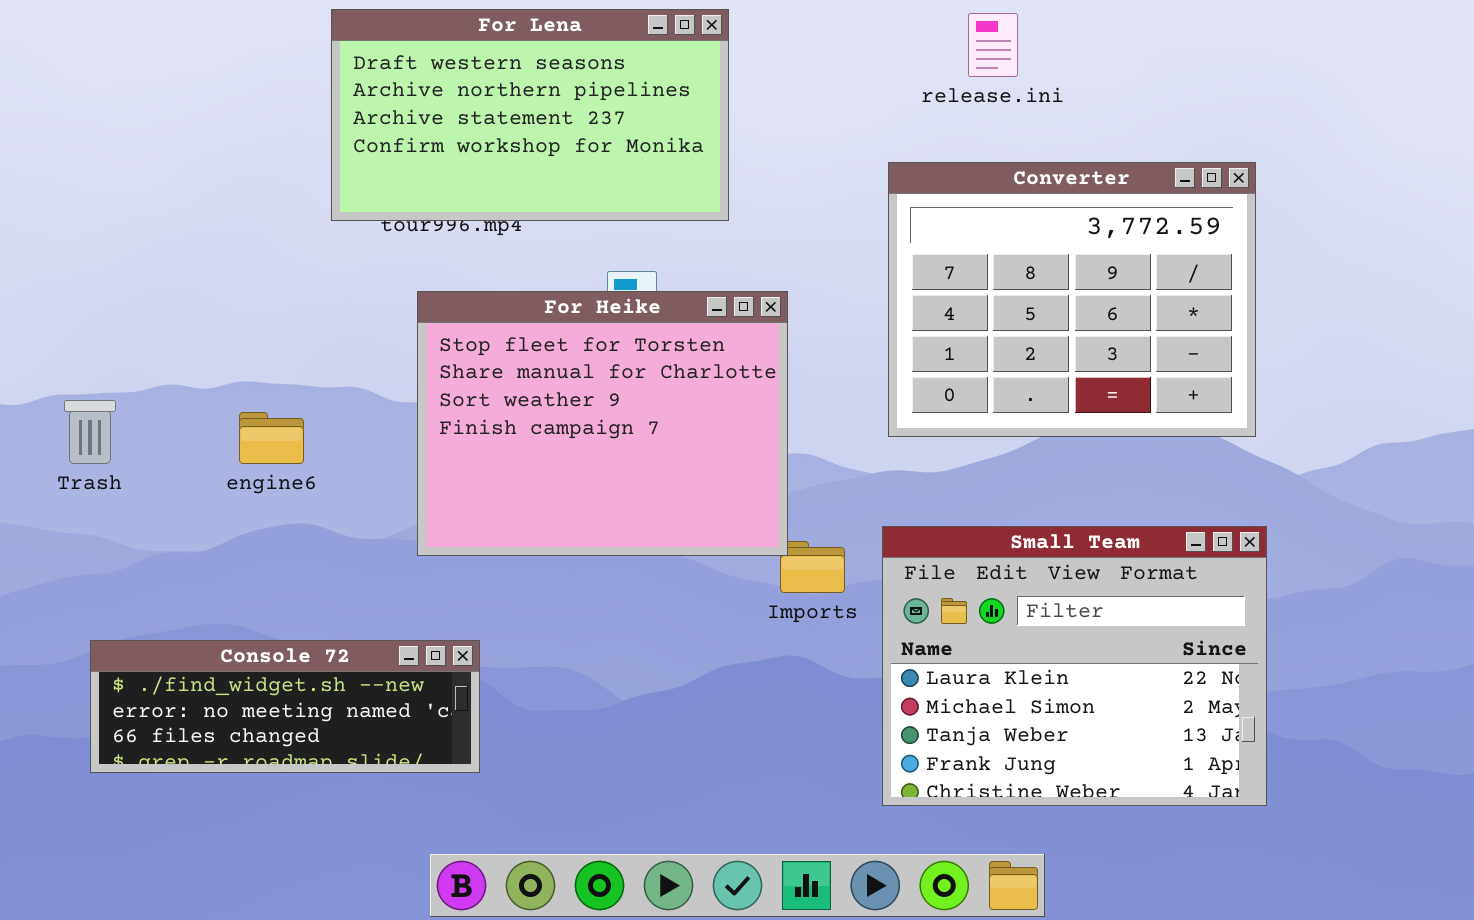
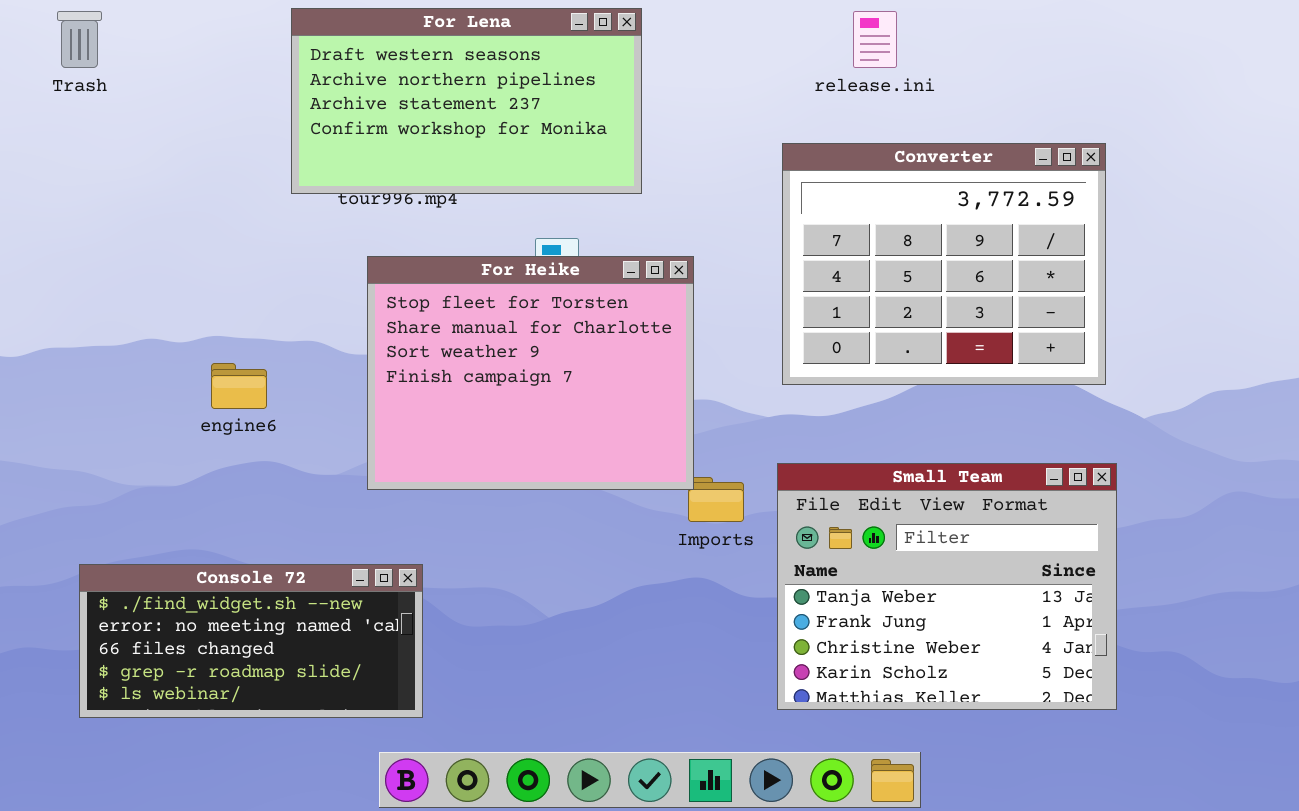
Trash: [64,400,116,464] -> [57,11,102,68], moved
Small Team: [882,526,1267,806] -> [777,463,1117,710], scrolled down 2 rows
Console 72: [90,640,480,773] -> [79,564,423,718], resized

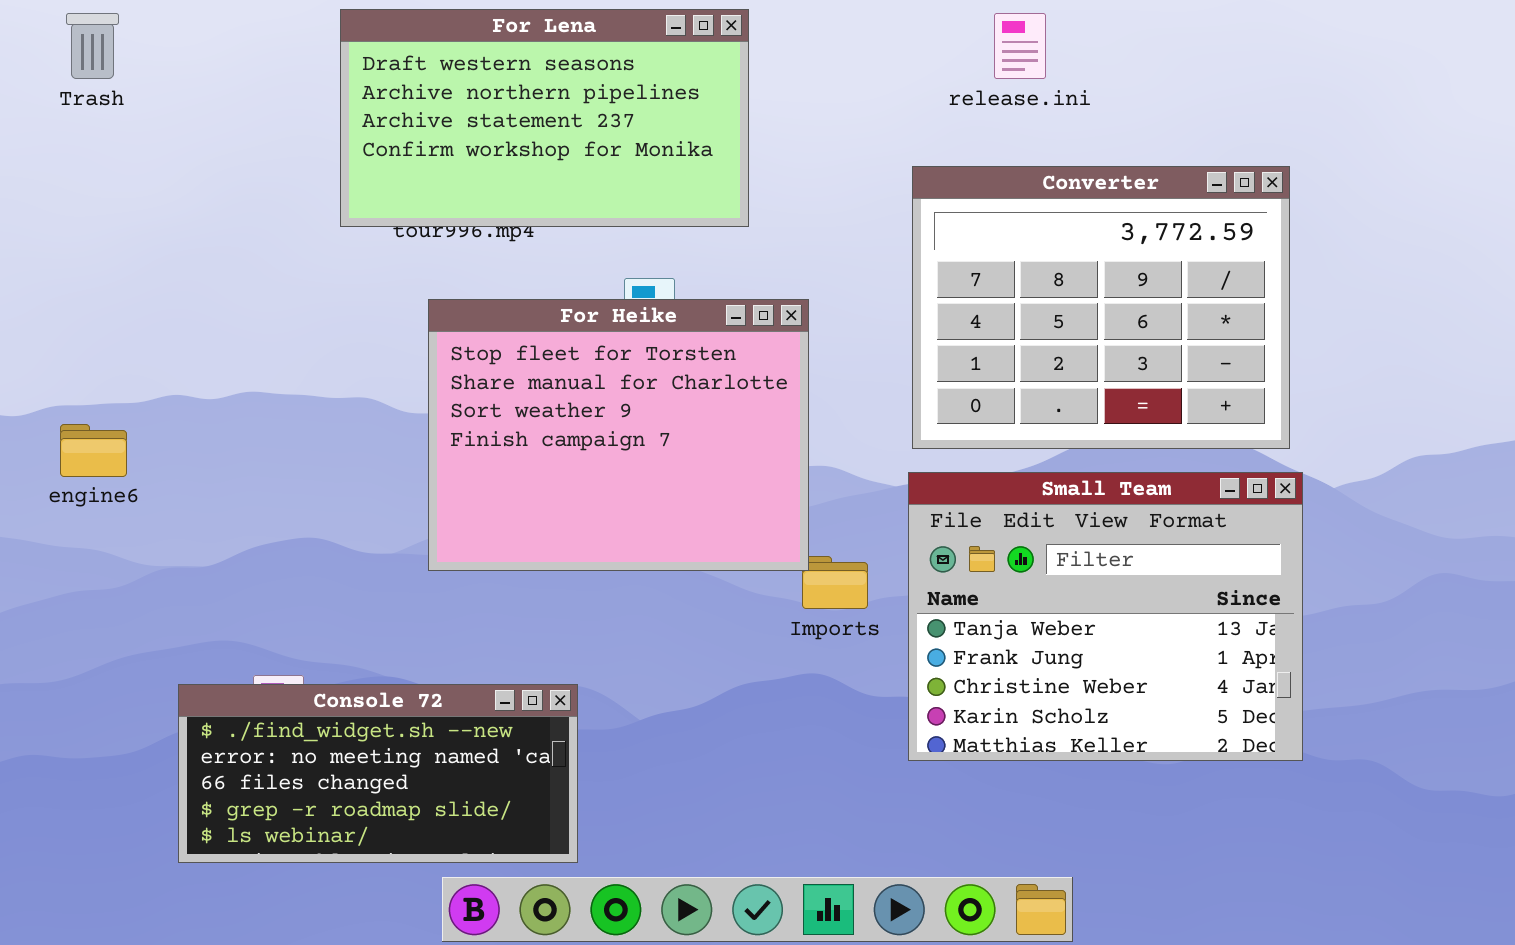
engine6: [211,363,267,409] -> [60,424,127,477], moved
Small Team: [777,463,1117,710] -> [908,472,1303,761], moved
Console 72: [79,564,423,718] -> [178,684,578,863], moved

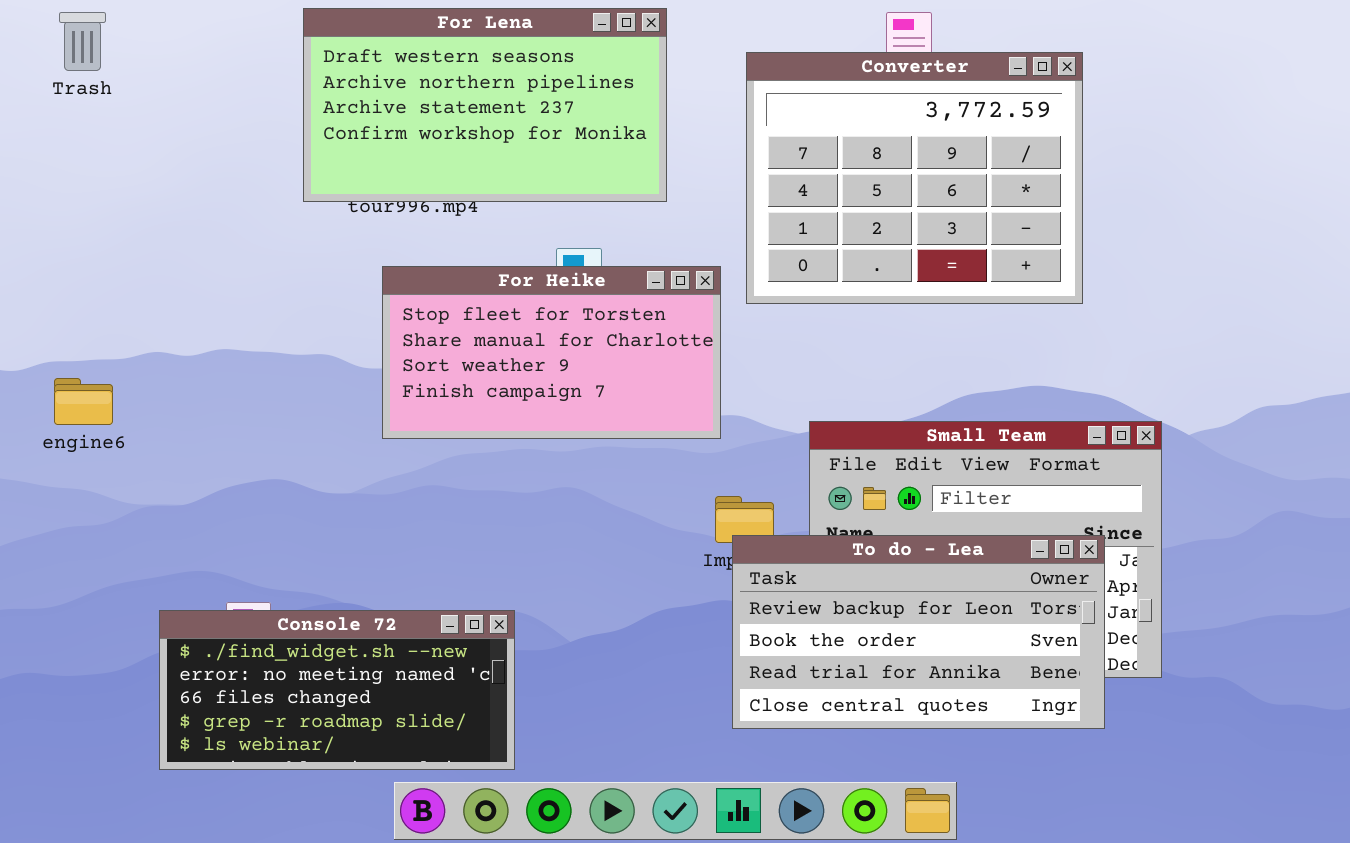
Converter: [912,166,1290,449] -> [746,52,1083,304], moved
For Heike: [428,299,809,571] -> [382,266,721,439], resized
To do - Lea: none -> [732,535,1105,729], opened

